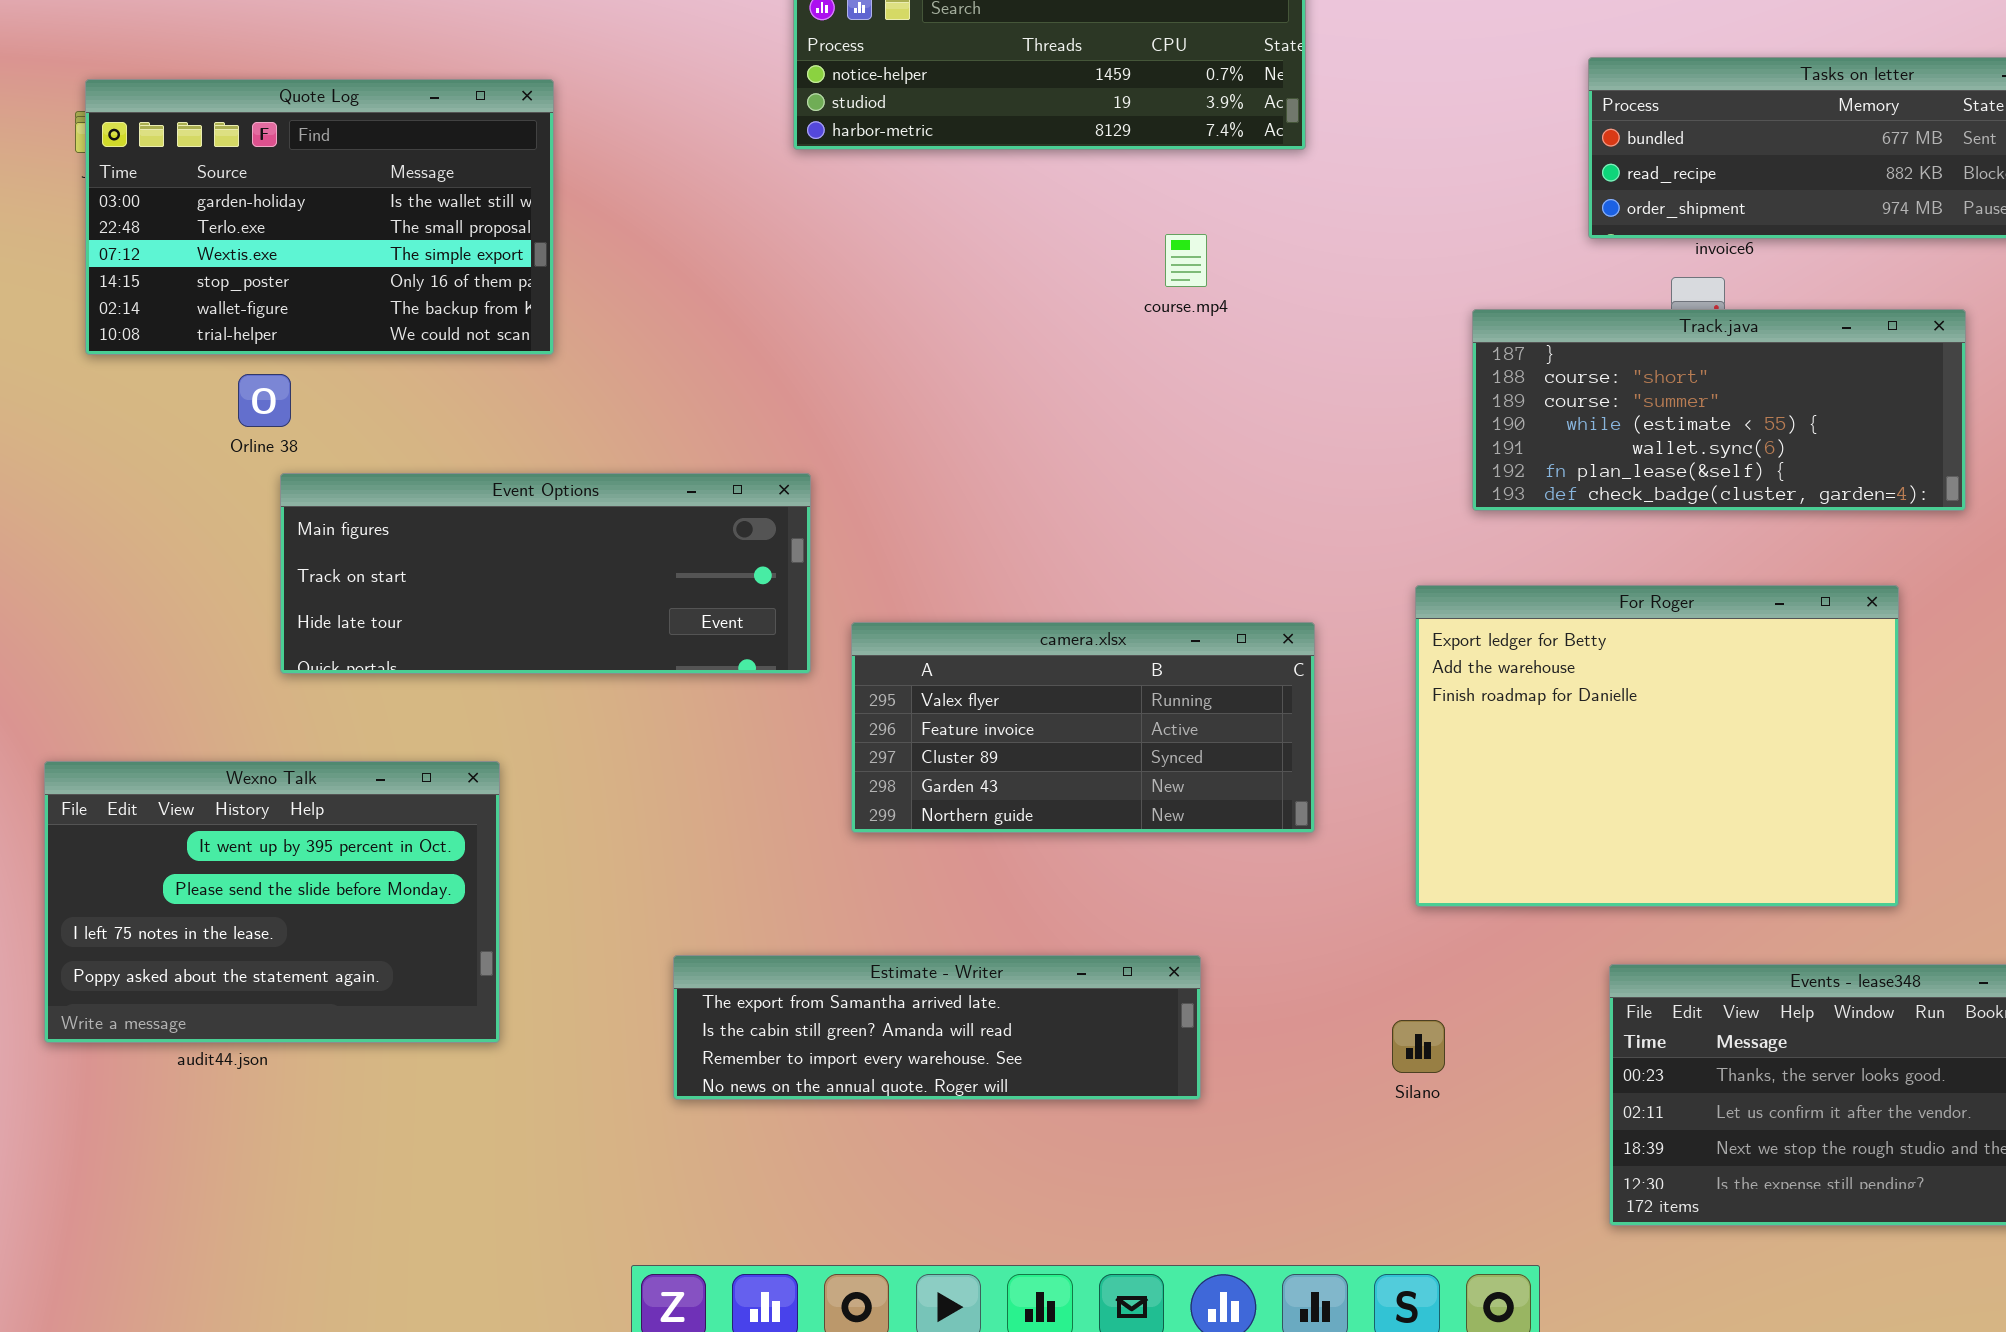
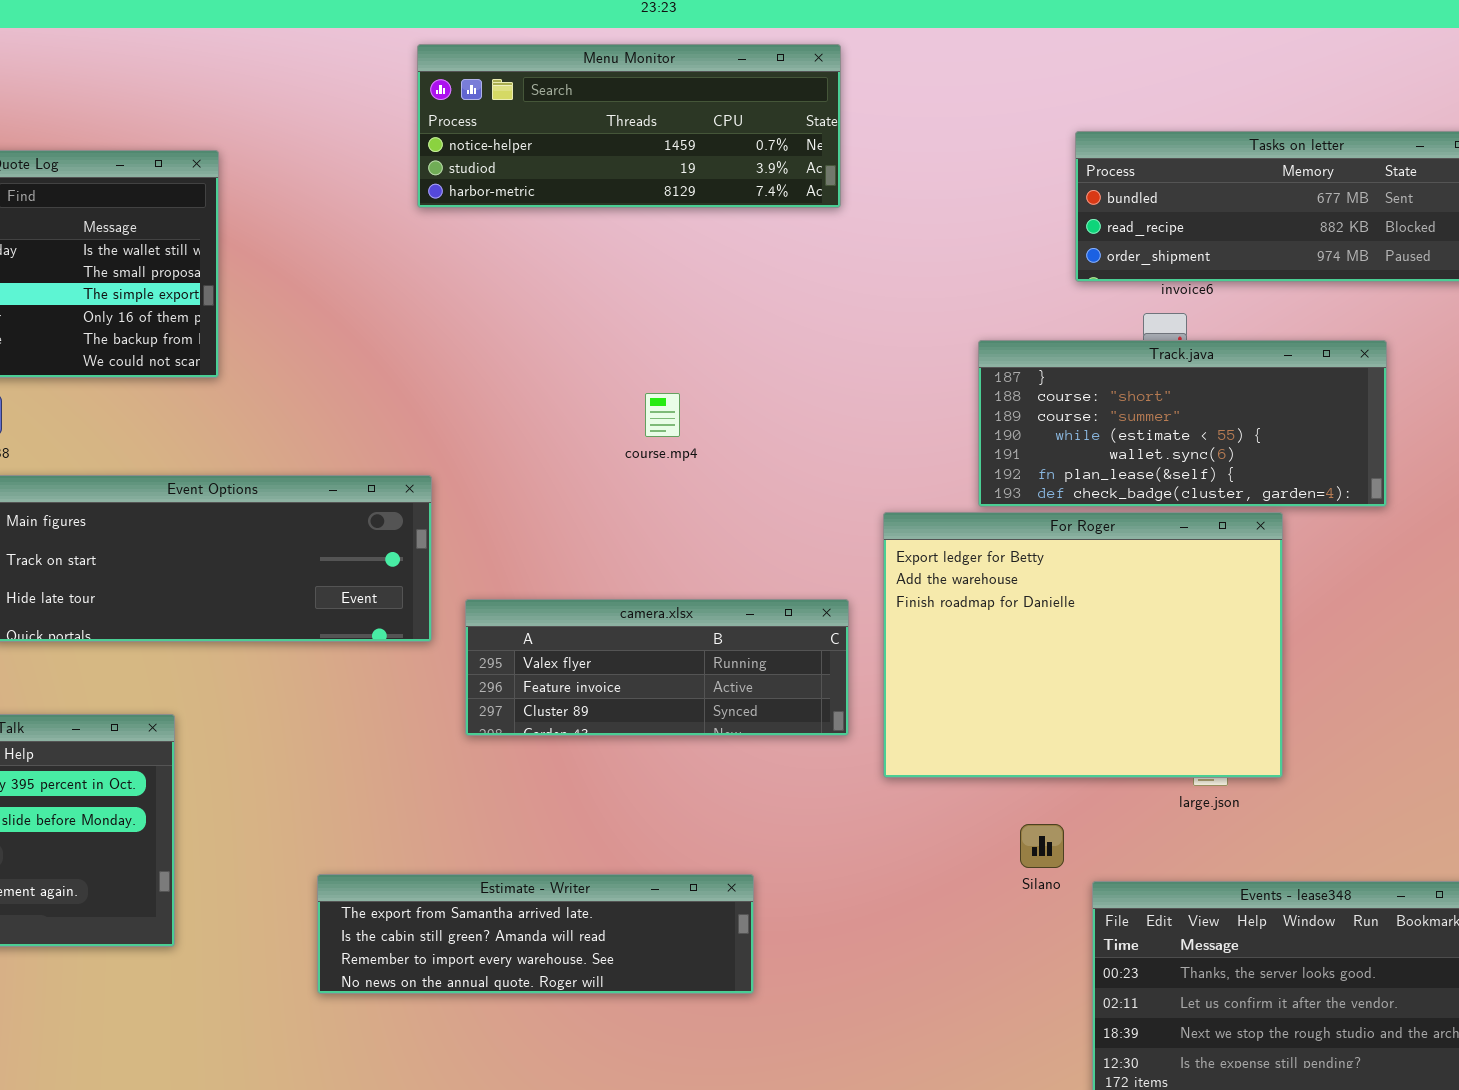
course.mp4: [1165,234,1207,287] -> [645,393,680,437], moved
For Roger: [1415,585,1899,907] -> [883,512,1283,778], moved
camera.xlsx: [851,622,1315,833] -> [465,599,849,736], resized
Silano: [1392,1020,1445,1073] -> [1020,824,1064,868], moved

